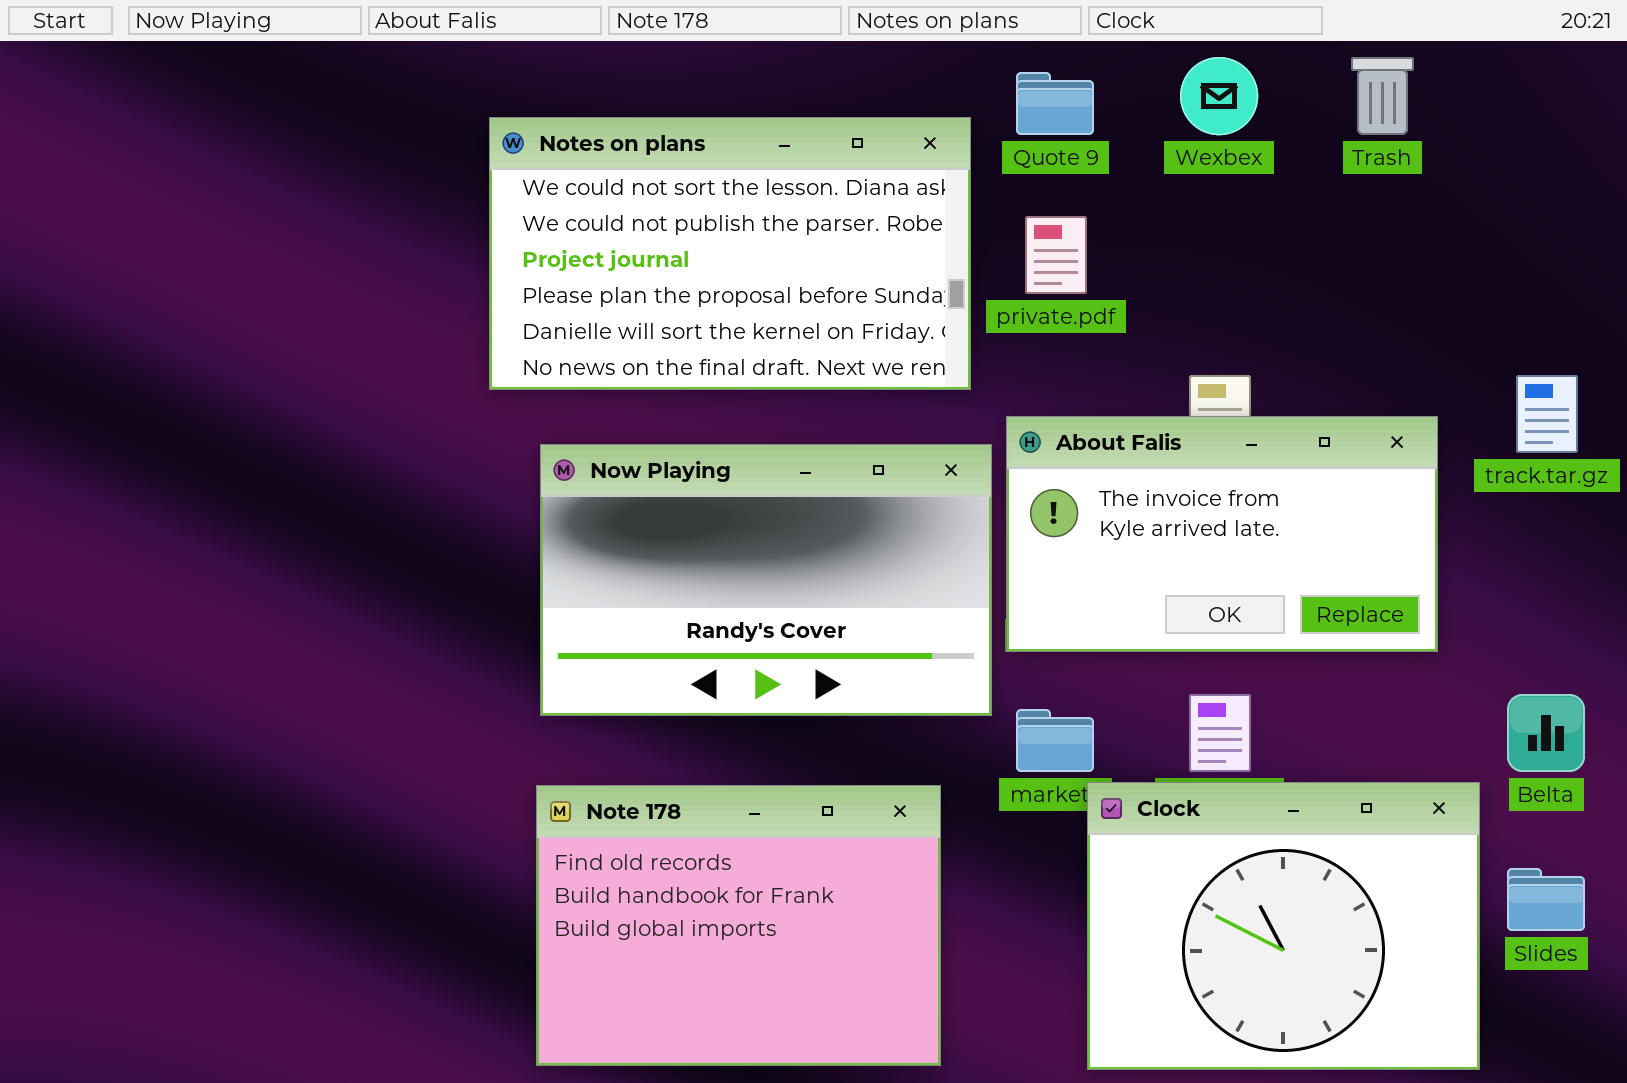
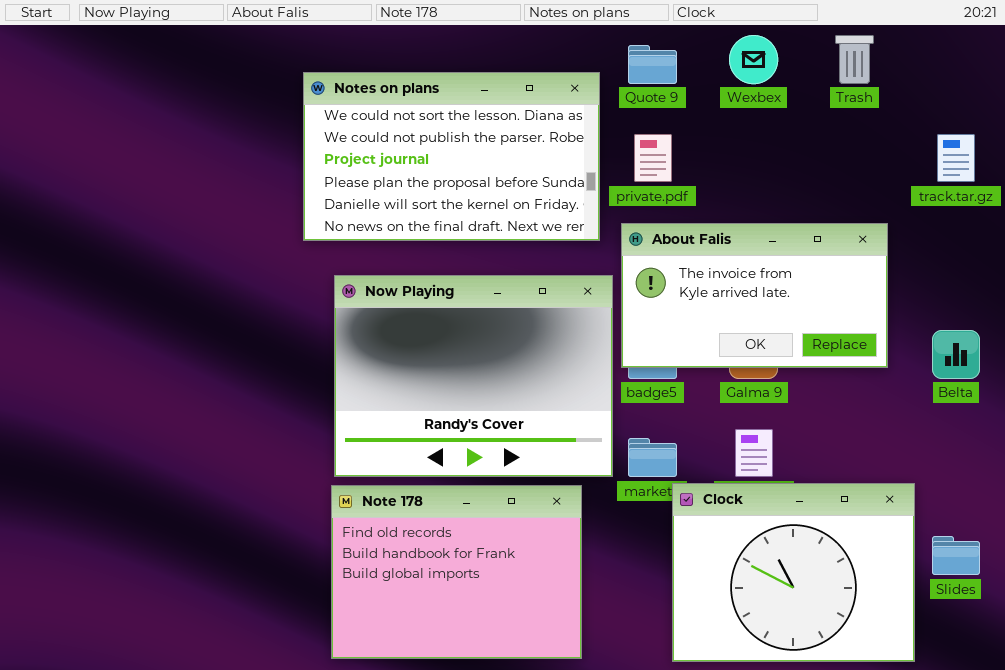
track.tar.gz: [1516,375,1578,453] -> [937,134,975,182], moved
About Falis: [1006,416,1438,652] -> [621,223,888,368], moved
Now Playing: [540,444,992,716] -> [334,275,613,477], resized
Belta: [1507,694,1585,772] -> [932,330,980,379], moved

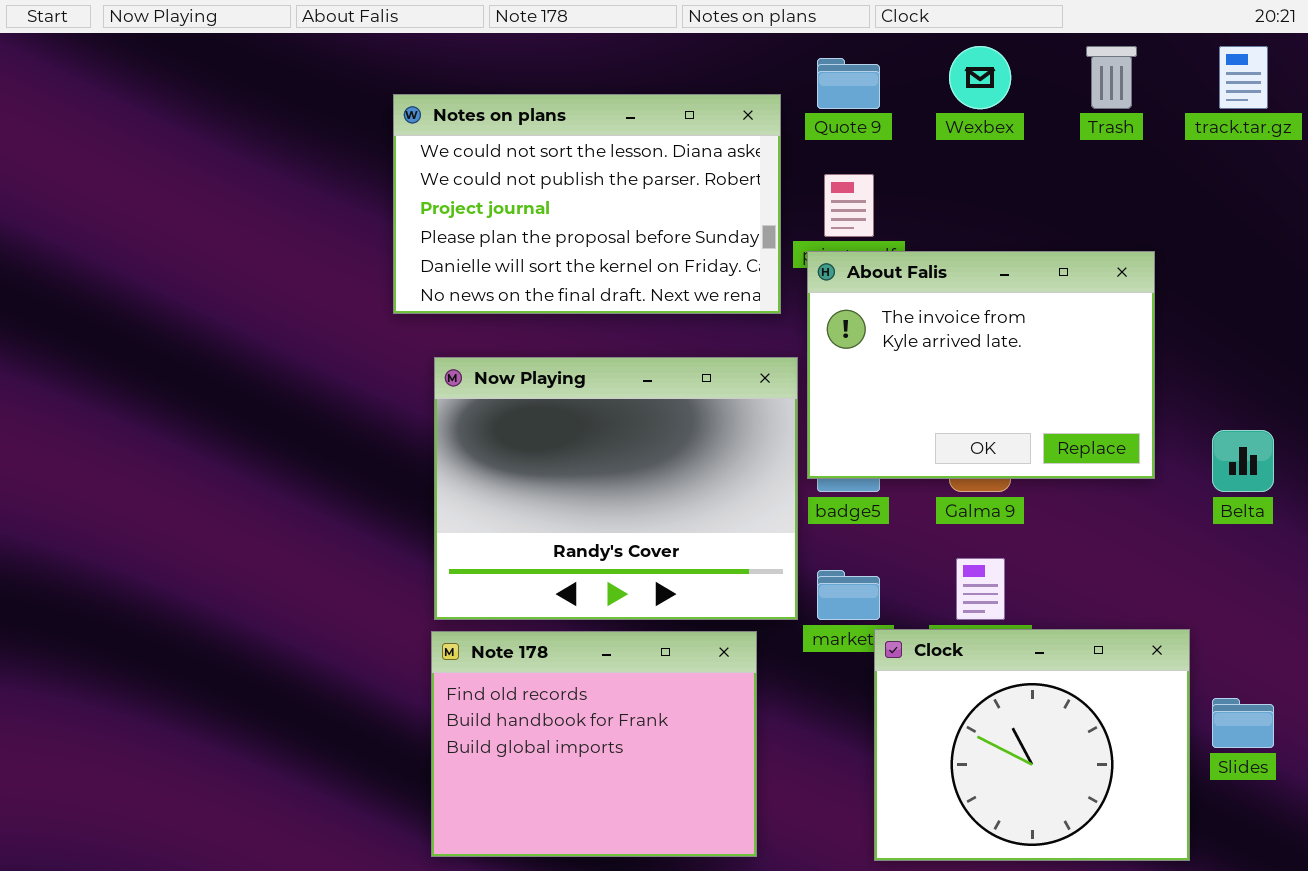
track.tar.gz: [937,134,975,182] -> [1219,46,1268,109], moved
About Falis: [621,223,888,368] -> [807,251,1155,479], resized

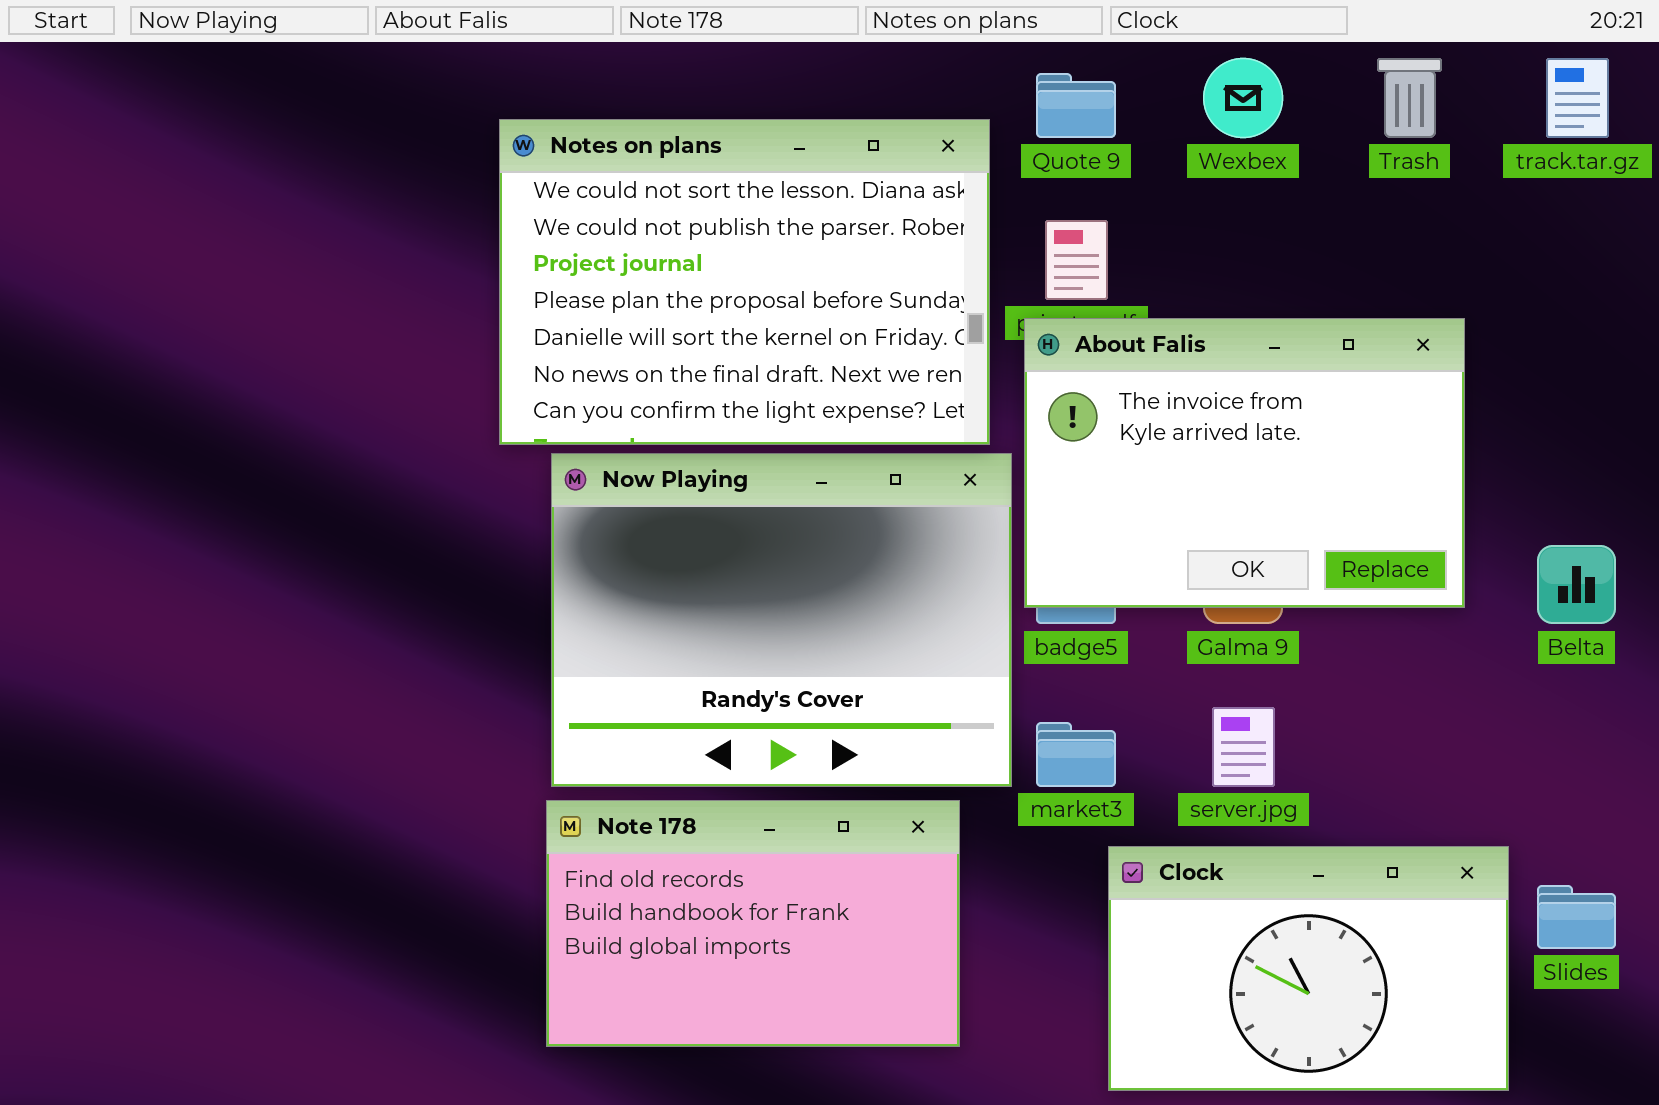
Notes on plans: [393,94,781,314] -> [499,119,990,445], resized
Clock: [874,629,1190,861] -> [1108,846,1509,1091], resized
Note 178: [431,631,757,857] -> [546,800,960,1047], resized

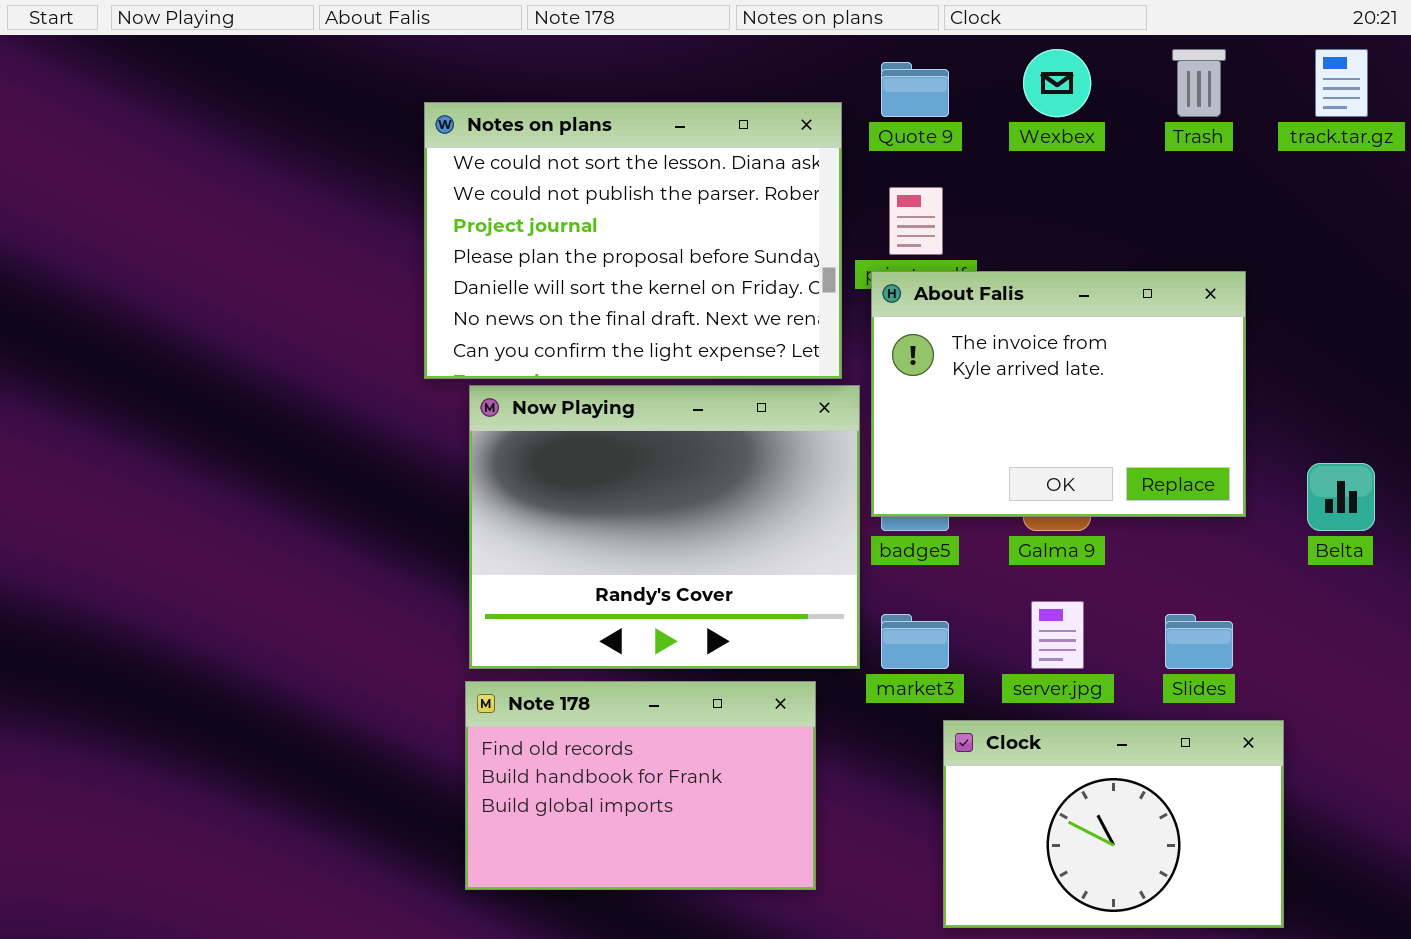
Slides: [1537,885,1616,949] -> [1165,614,1233,669], moved

